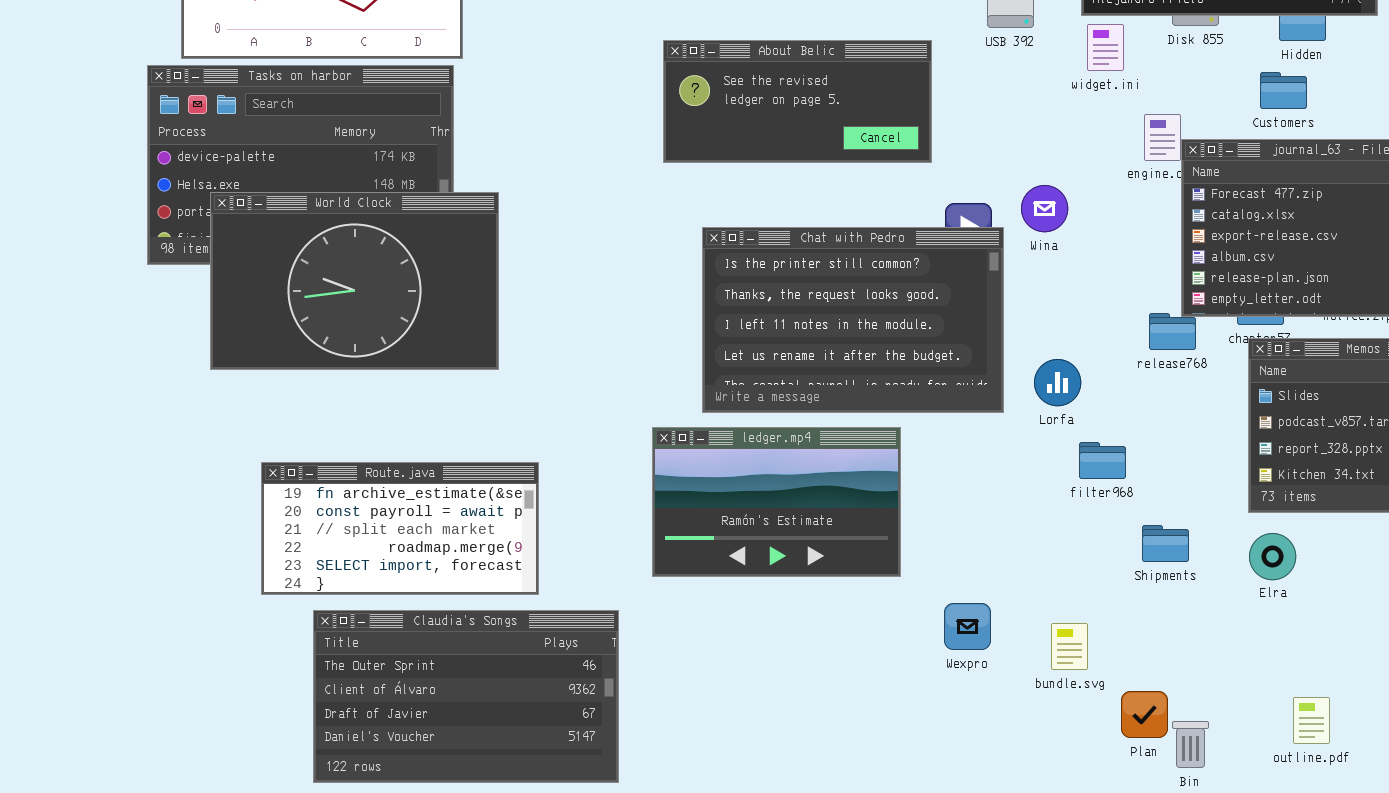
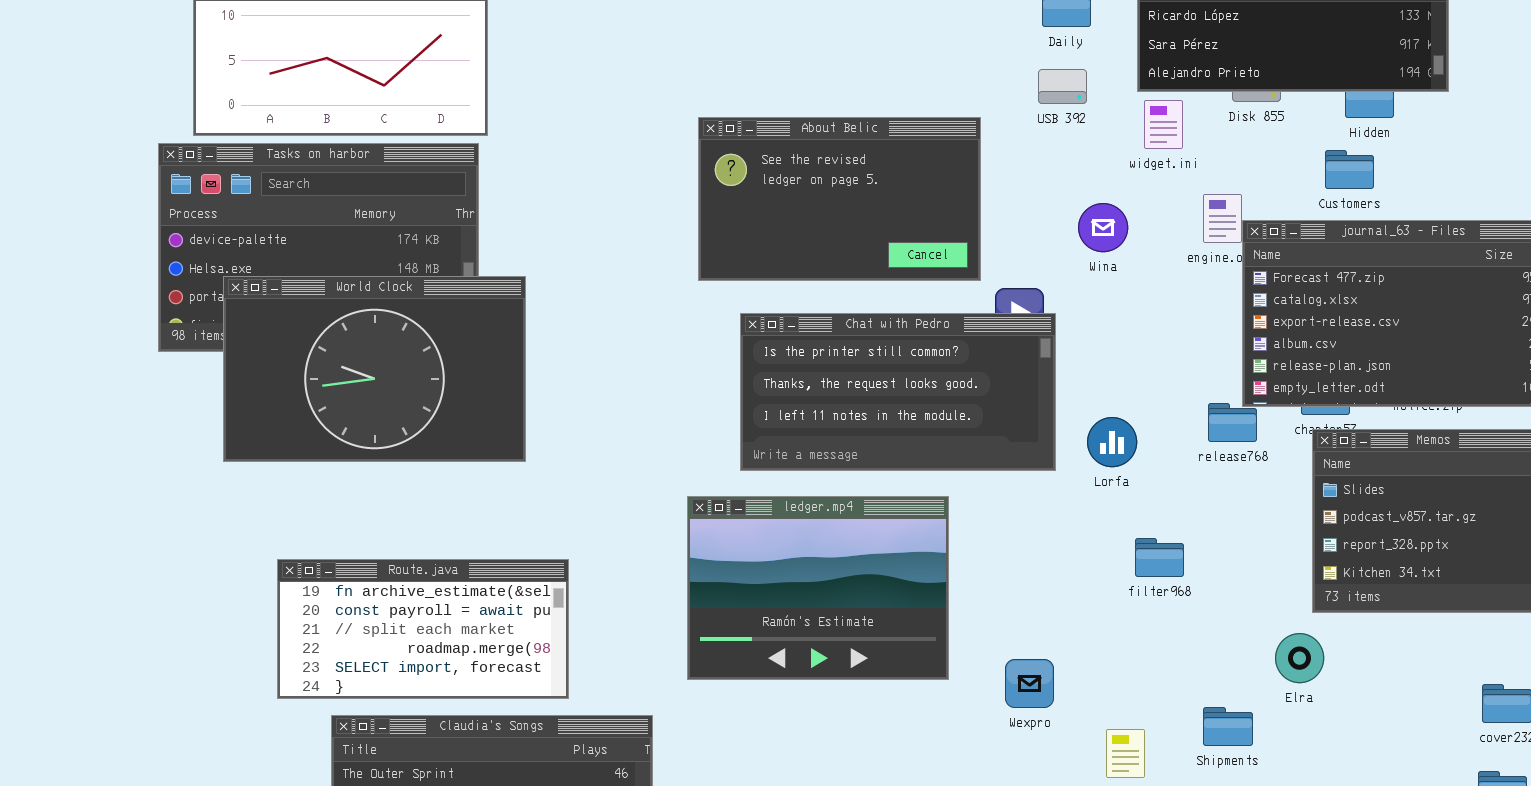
About Belic: [663,40,932,163] -> [698,117,981,281], resized
Wina: [1021,185,1068,232] -> [1078,203,1128,252], moved
Chat with Pedro: [702,227,1004,413] -> [740,313,1056,471], resized
Lorfa: [1034,359,1081,406] -> [1087,417,1137,467], moved
ledger.mp4: [652,427,901,577] -> [687,496,949,680], resized
Shipments: [1142,525,1189,562] -> [1203,707,1253,746], moved
Elra: [1249,533,1296,580] -> [1275,633,1324,683], moved
Wexpro: [944,603,991,650] -> [1005,659,1054,708], moved

